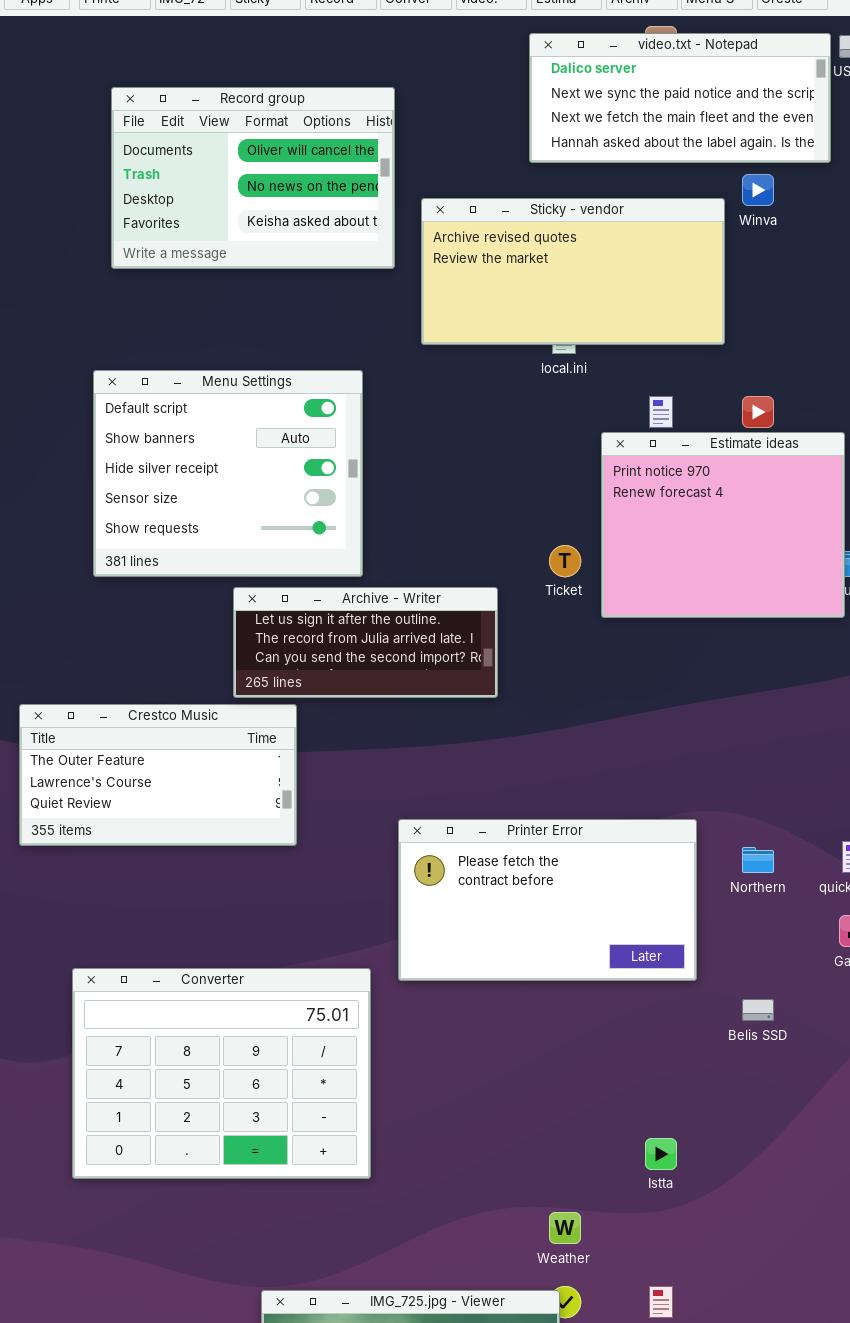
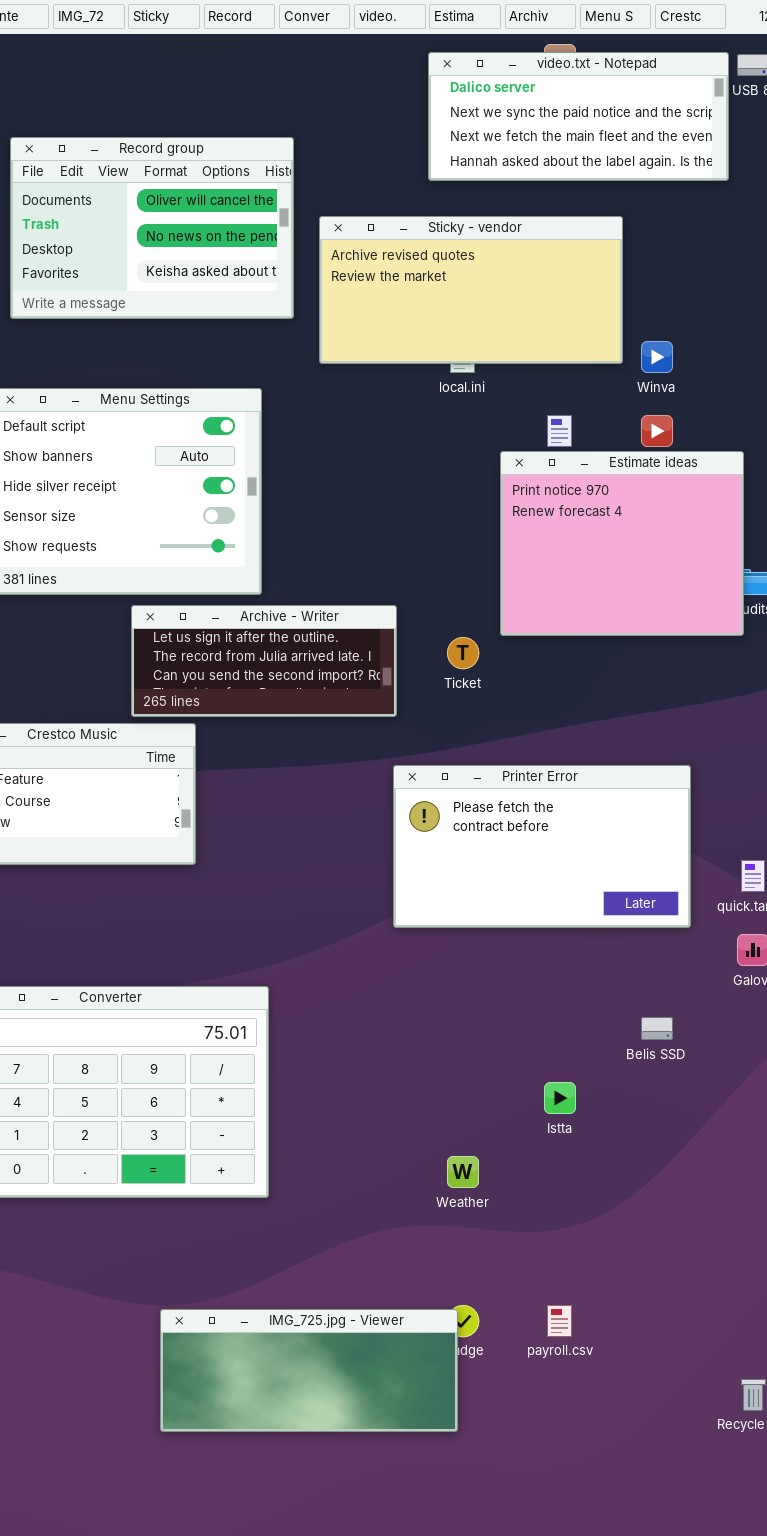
Record group: [111,87,395,269] -> [10,137,294,319], moved
Winva: [742,174,774,206] -> [641,341,673,373], moved
Ticket: [549,545,581,577] -> [447,637,479,669], moved
Printer Error: [398,819,697,981] -> [393,765,691,928], moved
Istta: [645,1138,677,1170] -> [544,1082,576,1114], moved
Weather: [549,1212,581,1244] -> [447,1156,479,1188], moved

